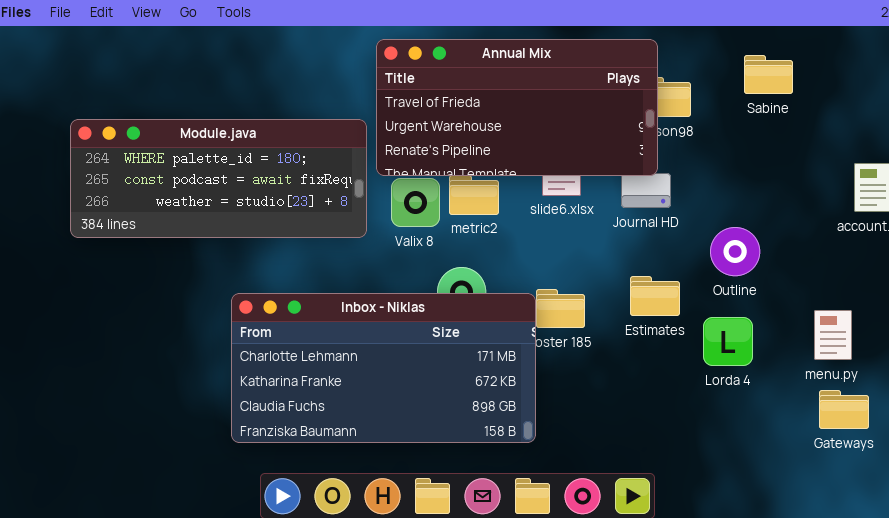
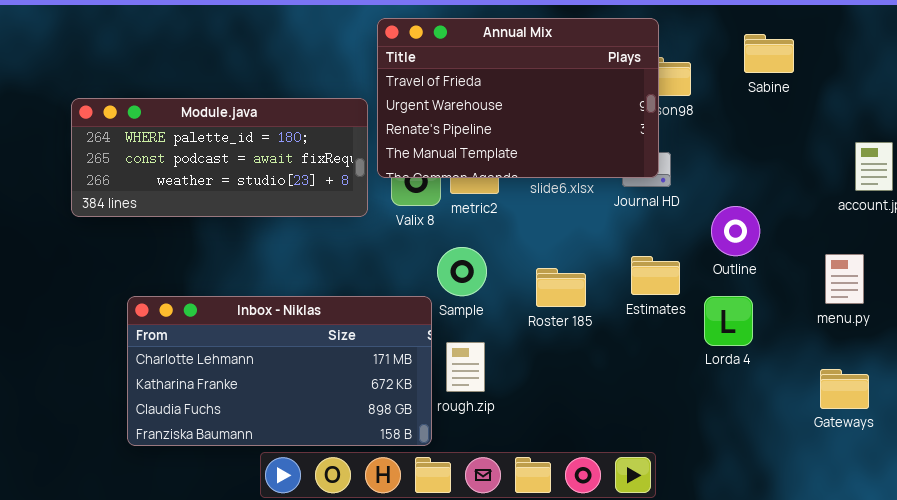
Annual Mix: [376,39,658,176] -> [377,18,659,178], resized
Inbox - Niklas: [231,293,536,443] -> [127,296,432,446], moved
menu.py: [814,310,852,360] -> [825,254,864,304], moved

